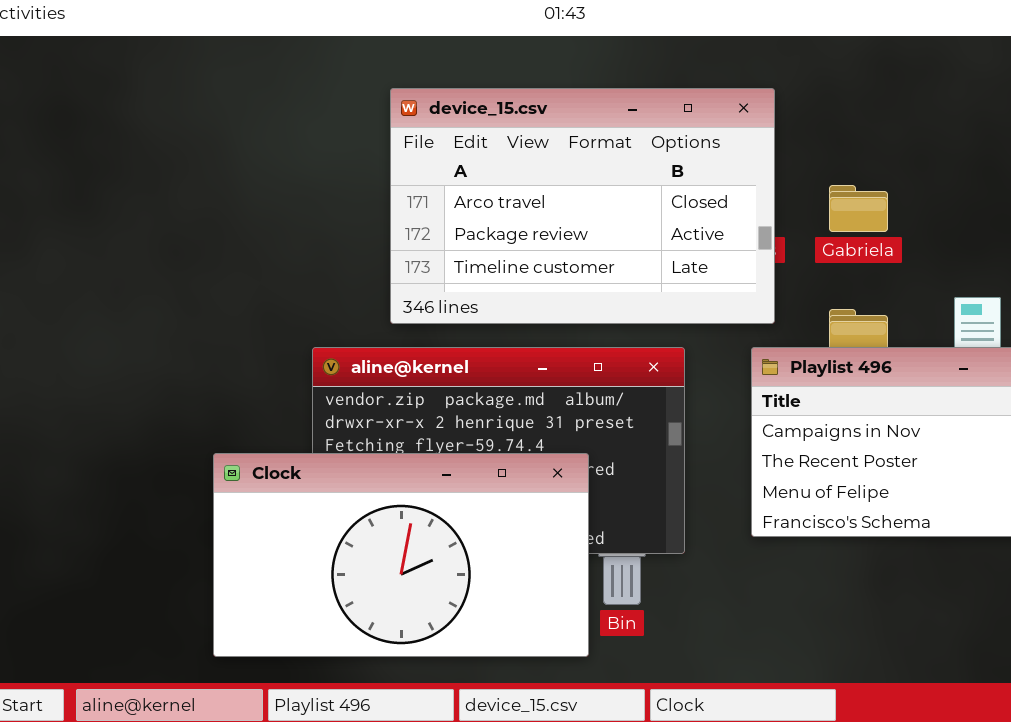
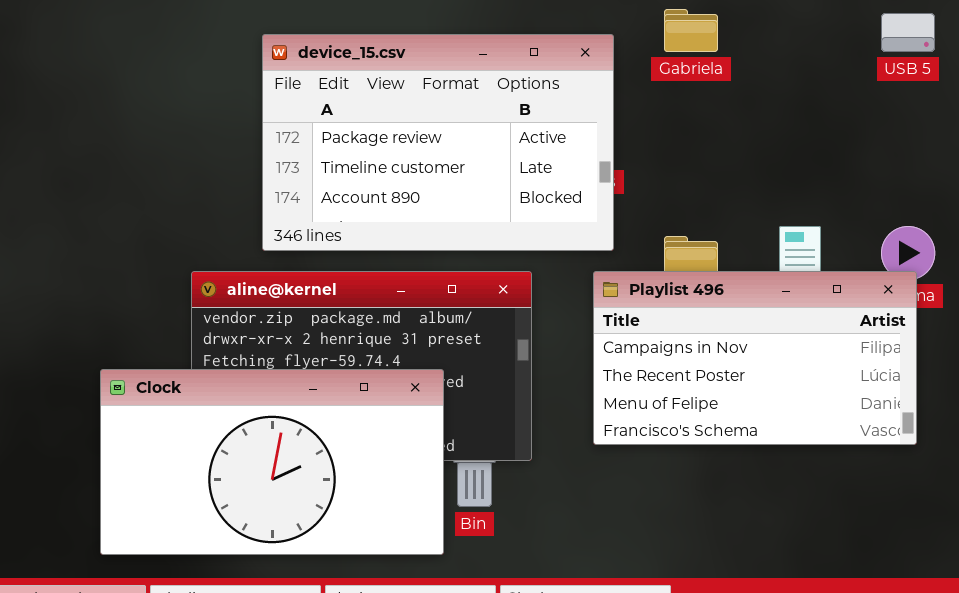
device_15.csv: [390,88,775,324] -> [262,34,614,251], scrolled down 1 row
Gabriela: [829,185,888,232] -> [664,9,718,52], moved

